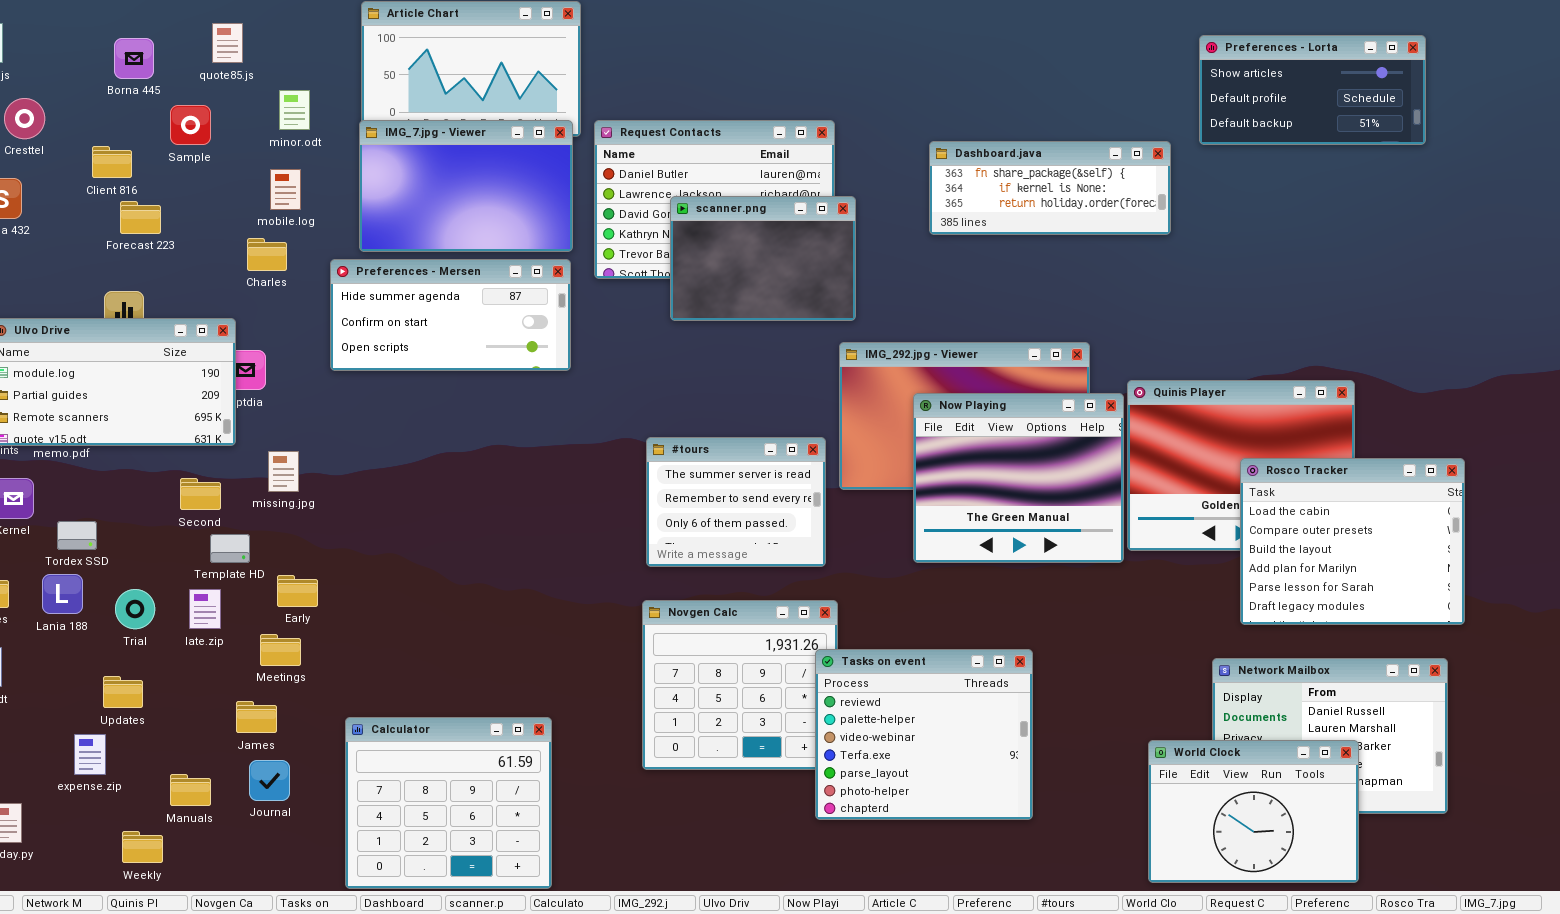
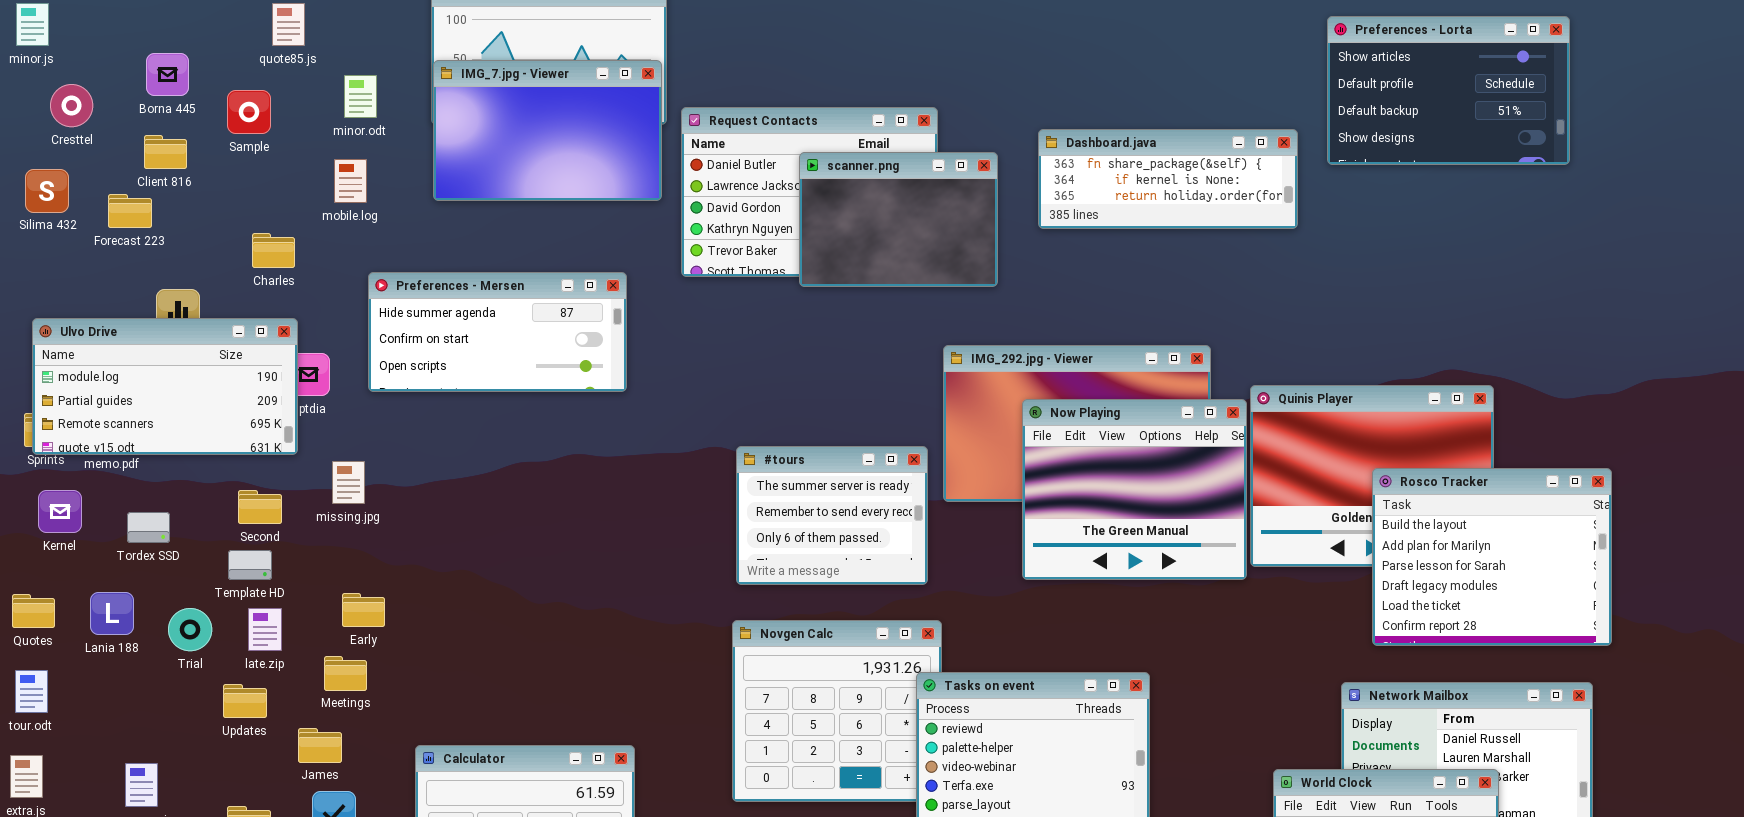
Preferences - Lorta: [1199,35,1426,145] -> [1327,16,1570,165], resized
Borna 445: [114,38,154,79] -> [146,53,189,96], moved
IMG_7.jpg - Viewer: [359,120,573,252] -> [433,60,662,201], moved
scanner.png: [670,196,856,321] -> [799,152,998,287], moved
Forecast 223: [120,201,161,234] -> [108,194,152,228], moved
Charles: [247,238,287,271] -> [252,233,295,268], moved
Preferences - Mersen: [330,259,571,371] -> [368,272,627,392], moved
Rosco Tracker: [1240,458,1465,625] -> [1372,468,1612,646], scrolled down 2 rows
Tordex SSD: [57,521,97,550] -> [127,512,170,543], moved
Template HD: [210,534,250,563] -> [228,550,272,580], moved
Updates: [103,676,143,708] -> [223,684,267,718], moved

